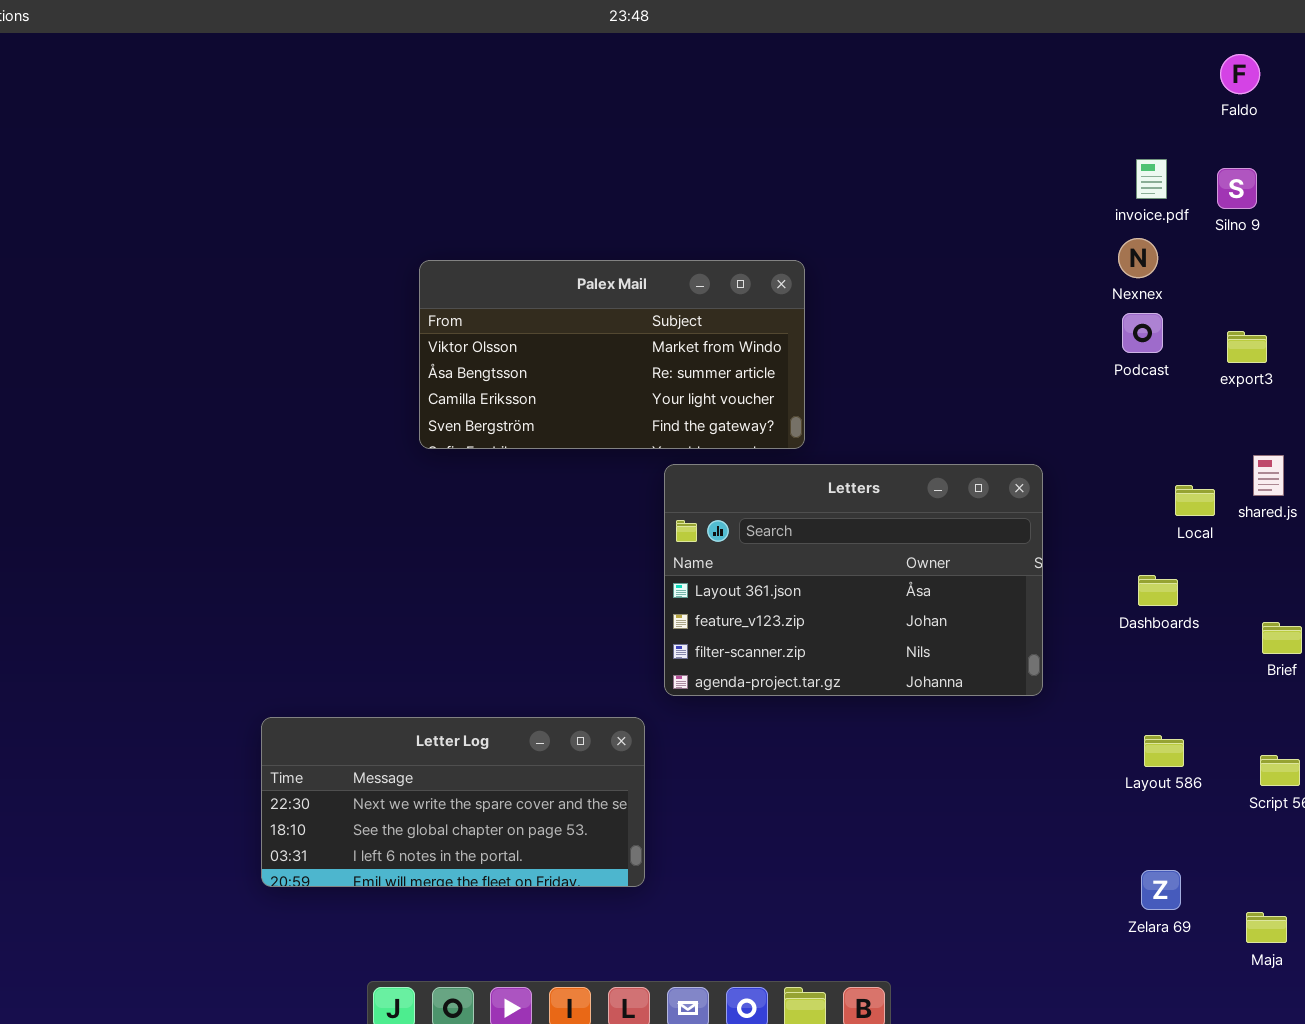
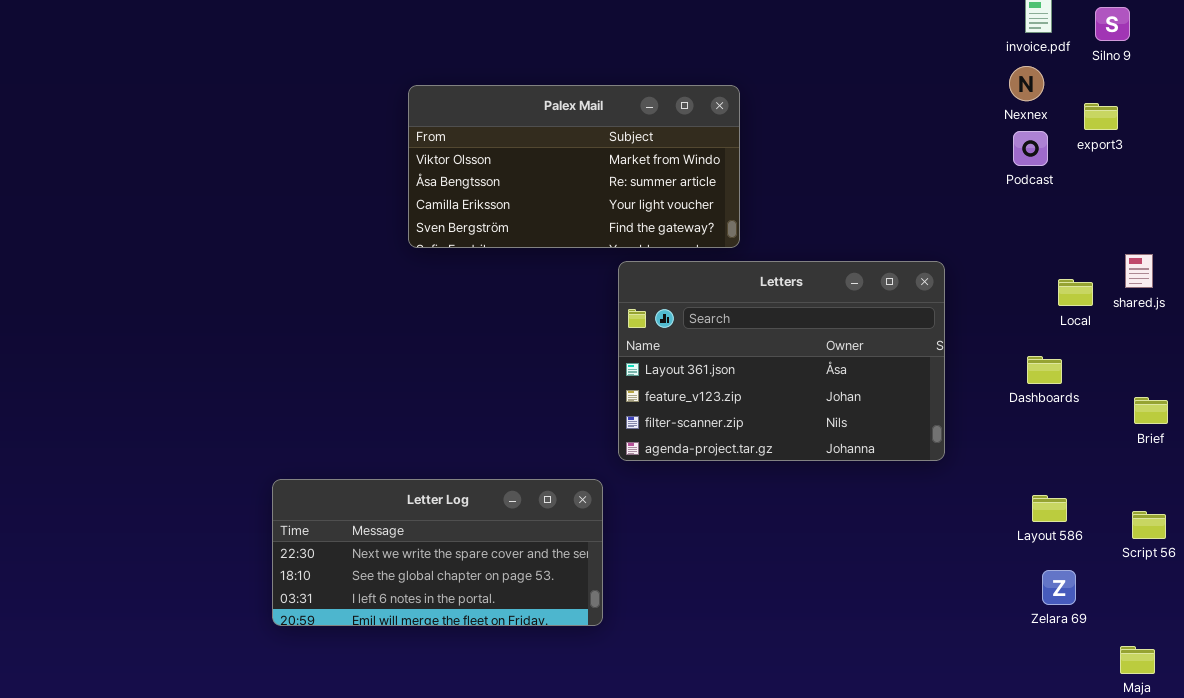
export3: [1227,331,1267,363] -> [1084,103,1118,130], moved
Zelara 69: [1141,870,1181,910] -> [1042,570,1076,605], moved

